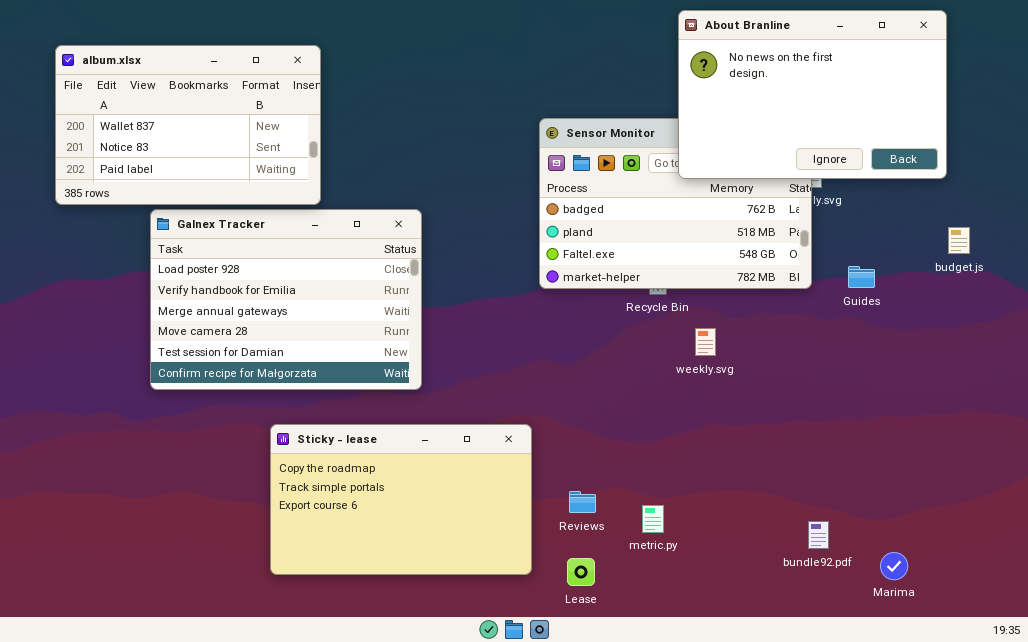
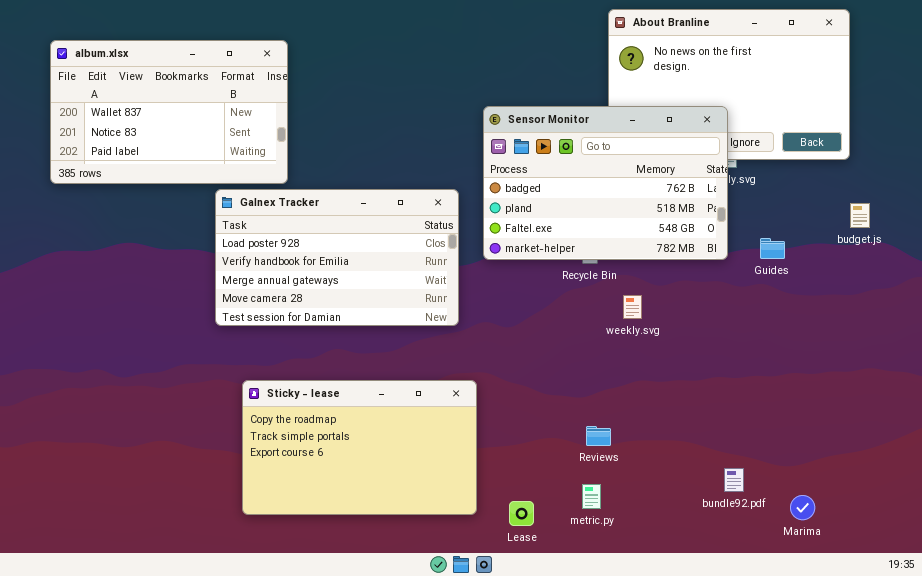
Sensor Monitor: [539,118,812,289] -> [483,106,728,260], raised
Galnex Tracker: [150,209,422,390] -> [215,189,459,326], moved, resized
Reviews: [569,491,596,513] -> [586,426,611,446], moved
metric.py: [642,505,664,533] -> [582,484,601,509], moved

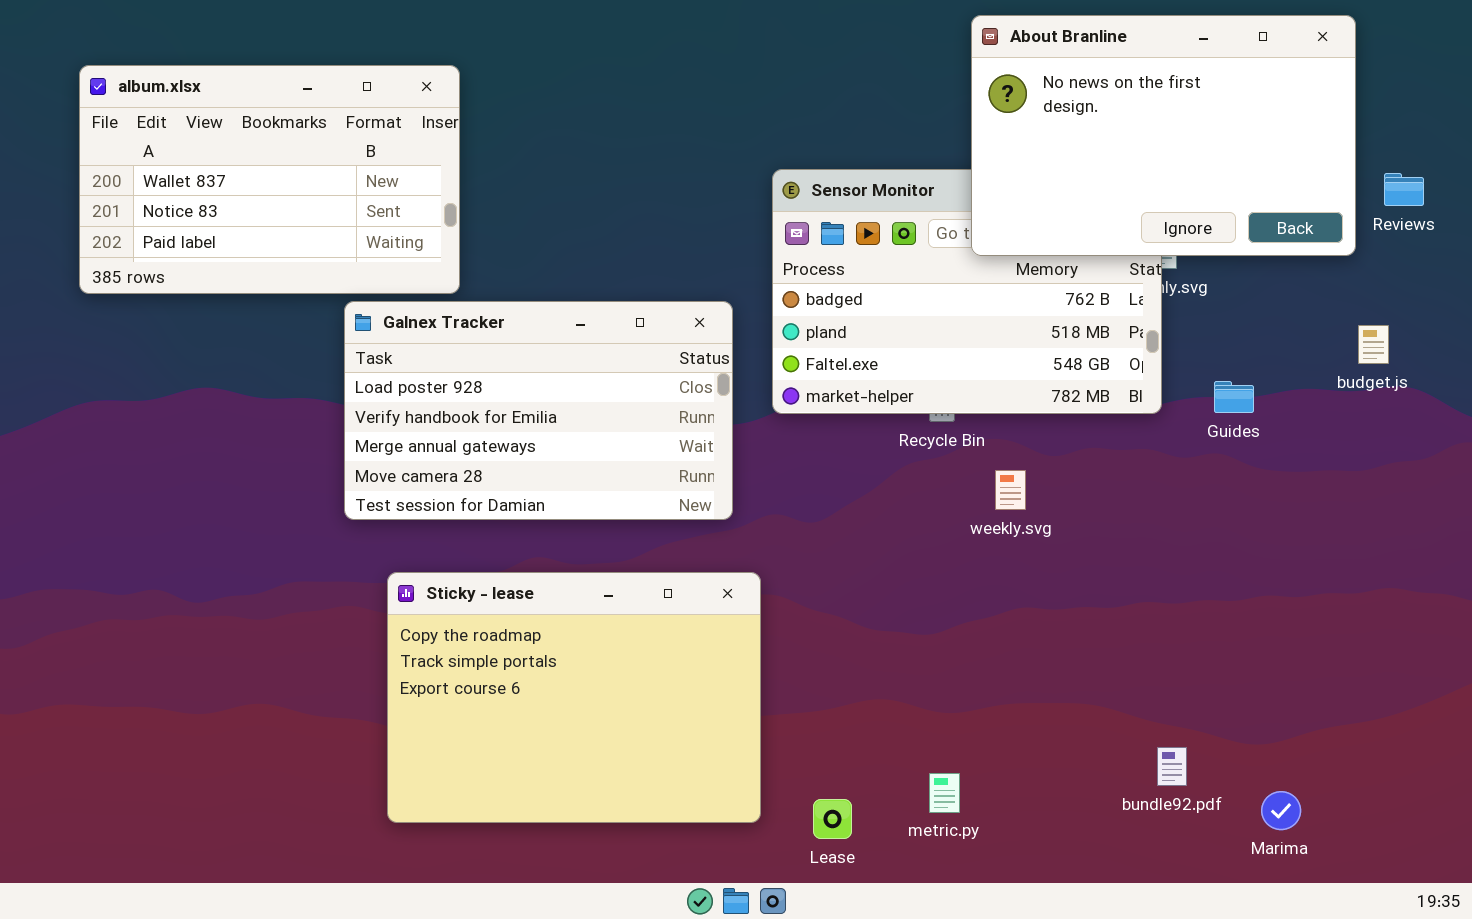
About Branline: [608,9,850,160] -> [971,15,1356,256], raised
Sticky - lease: [242,380,477,515] -> [387,572,761,823], resized
Reviews: [586,426,611,446] -> [1384,173,1424,206], moved

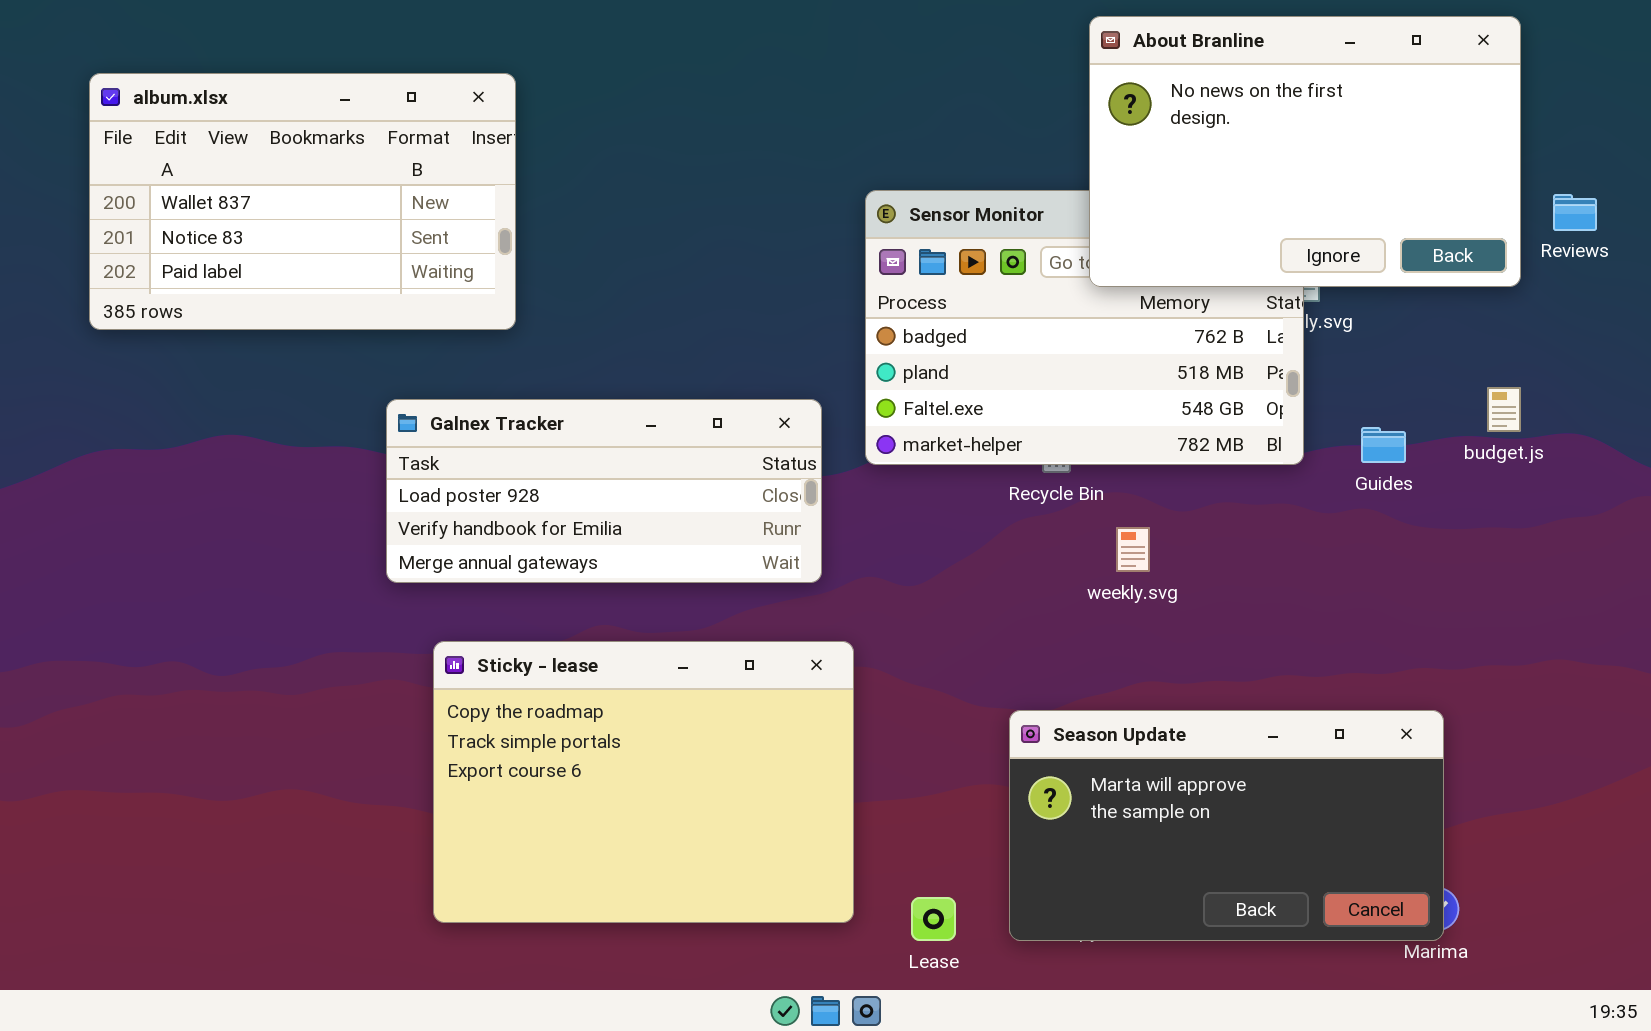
Galnex Tracker: [344,301,733,520] -> [386,399,822,583], resized
budget.js: [1358,325,1389,364] -> [1487,387,1521,432], moved
Season Update: none -> [1009,710,1444,941], opened

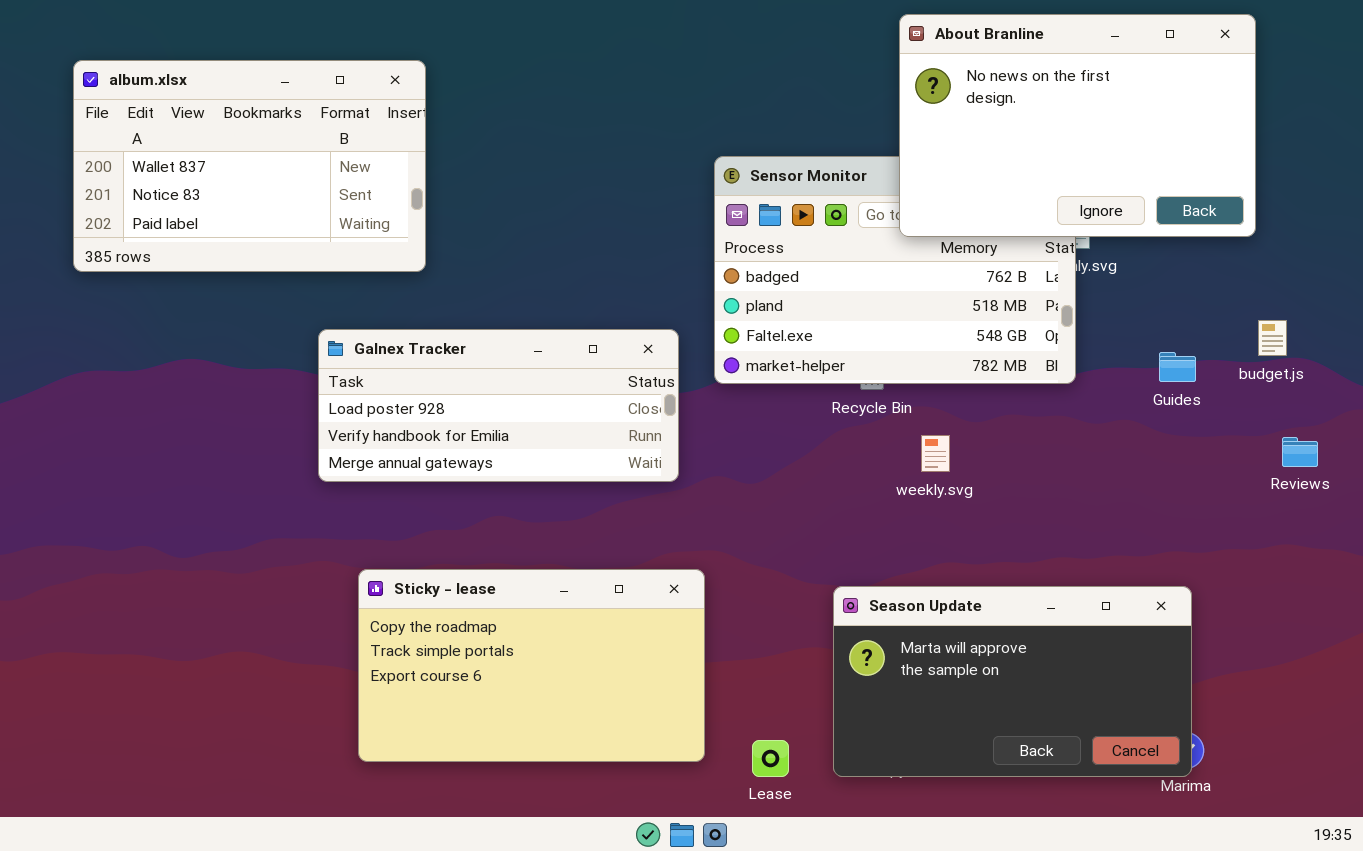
Reviews: [1553,194,1597,231] -> [1282,437,1318,467], moved
budget.js: [1487,387,1521,432] -> [1258,320,1287,356], moved
Guides: [1361,427,1406,463] -> [1159,352,1196,382], moved
Sticky - lease: [433,641,854,923] -> [358,569,705,762], resized

